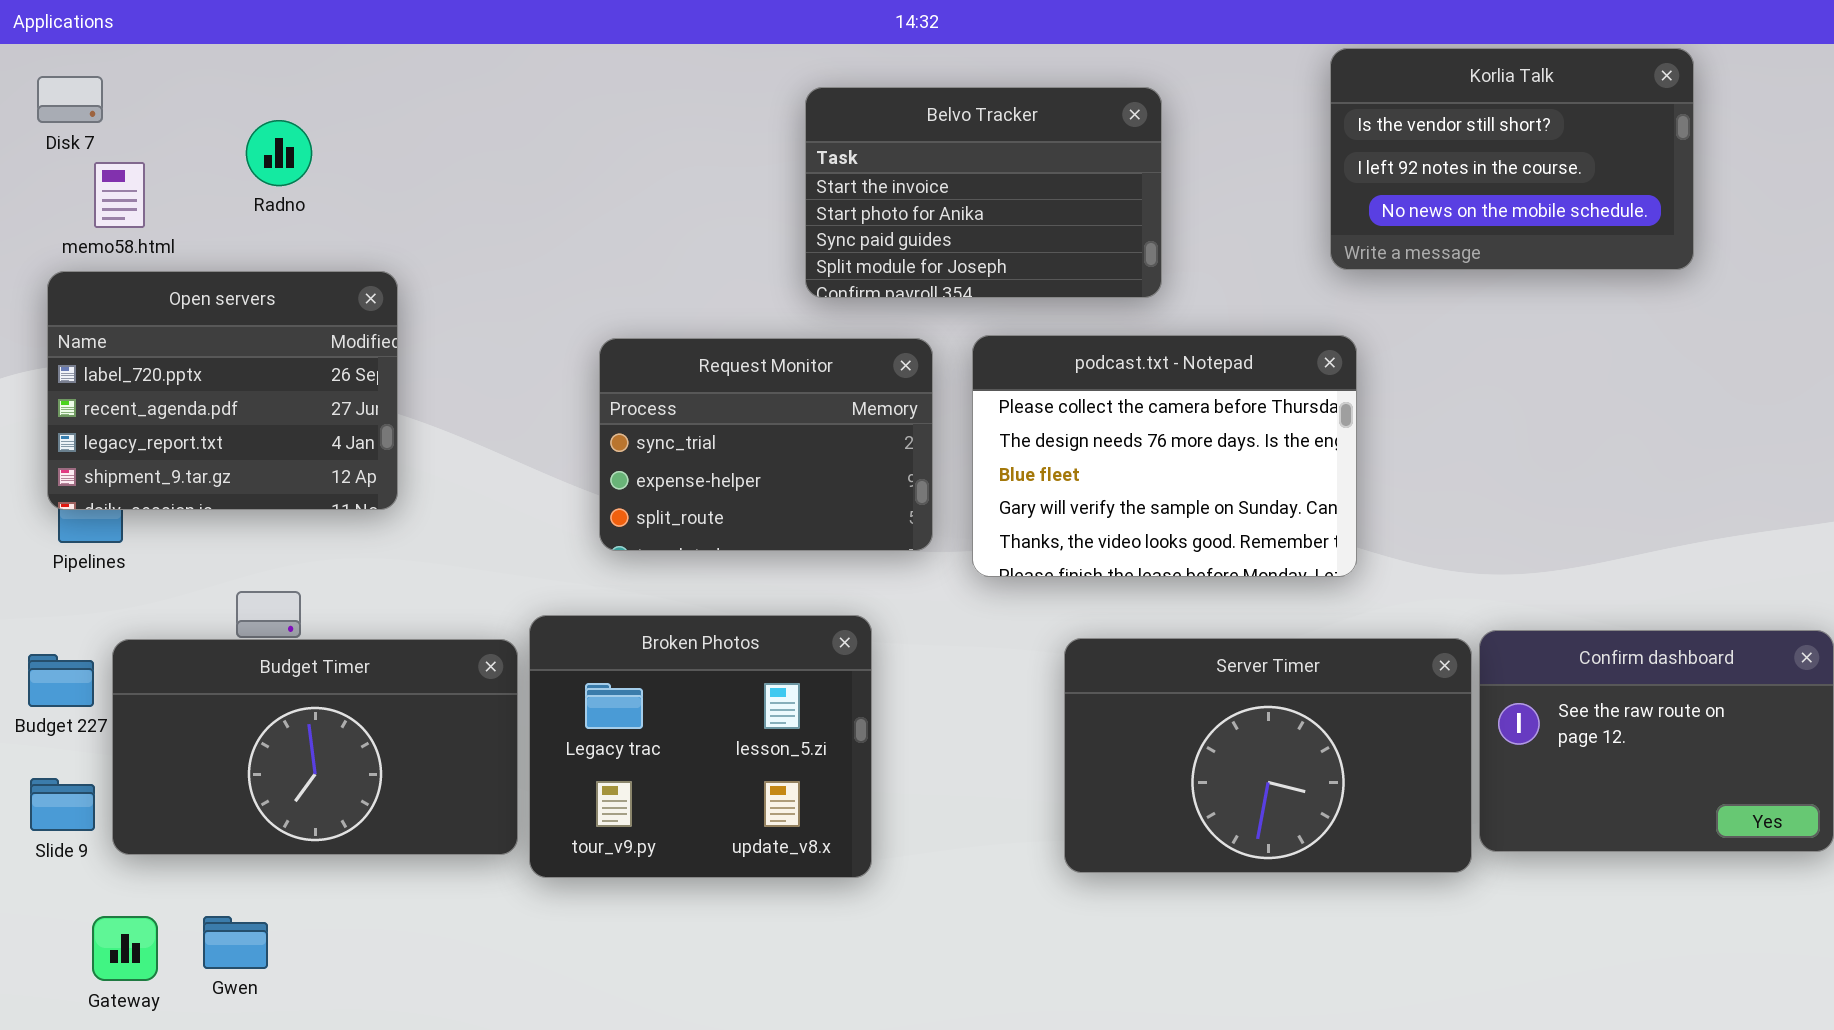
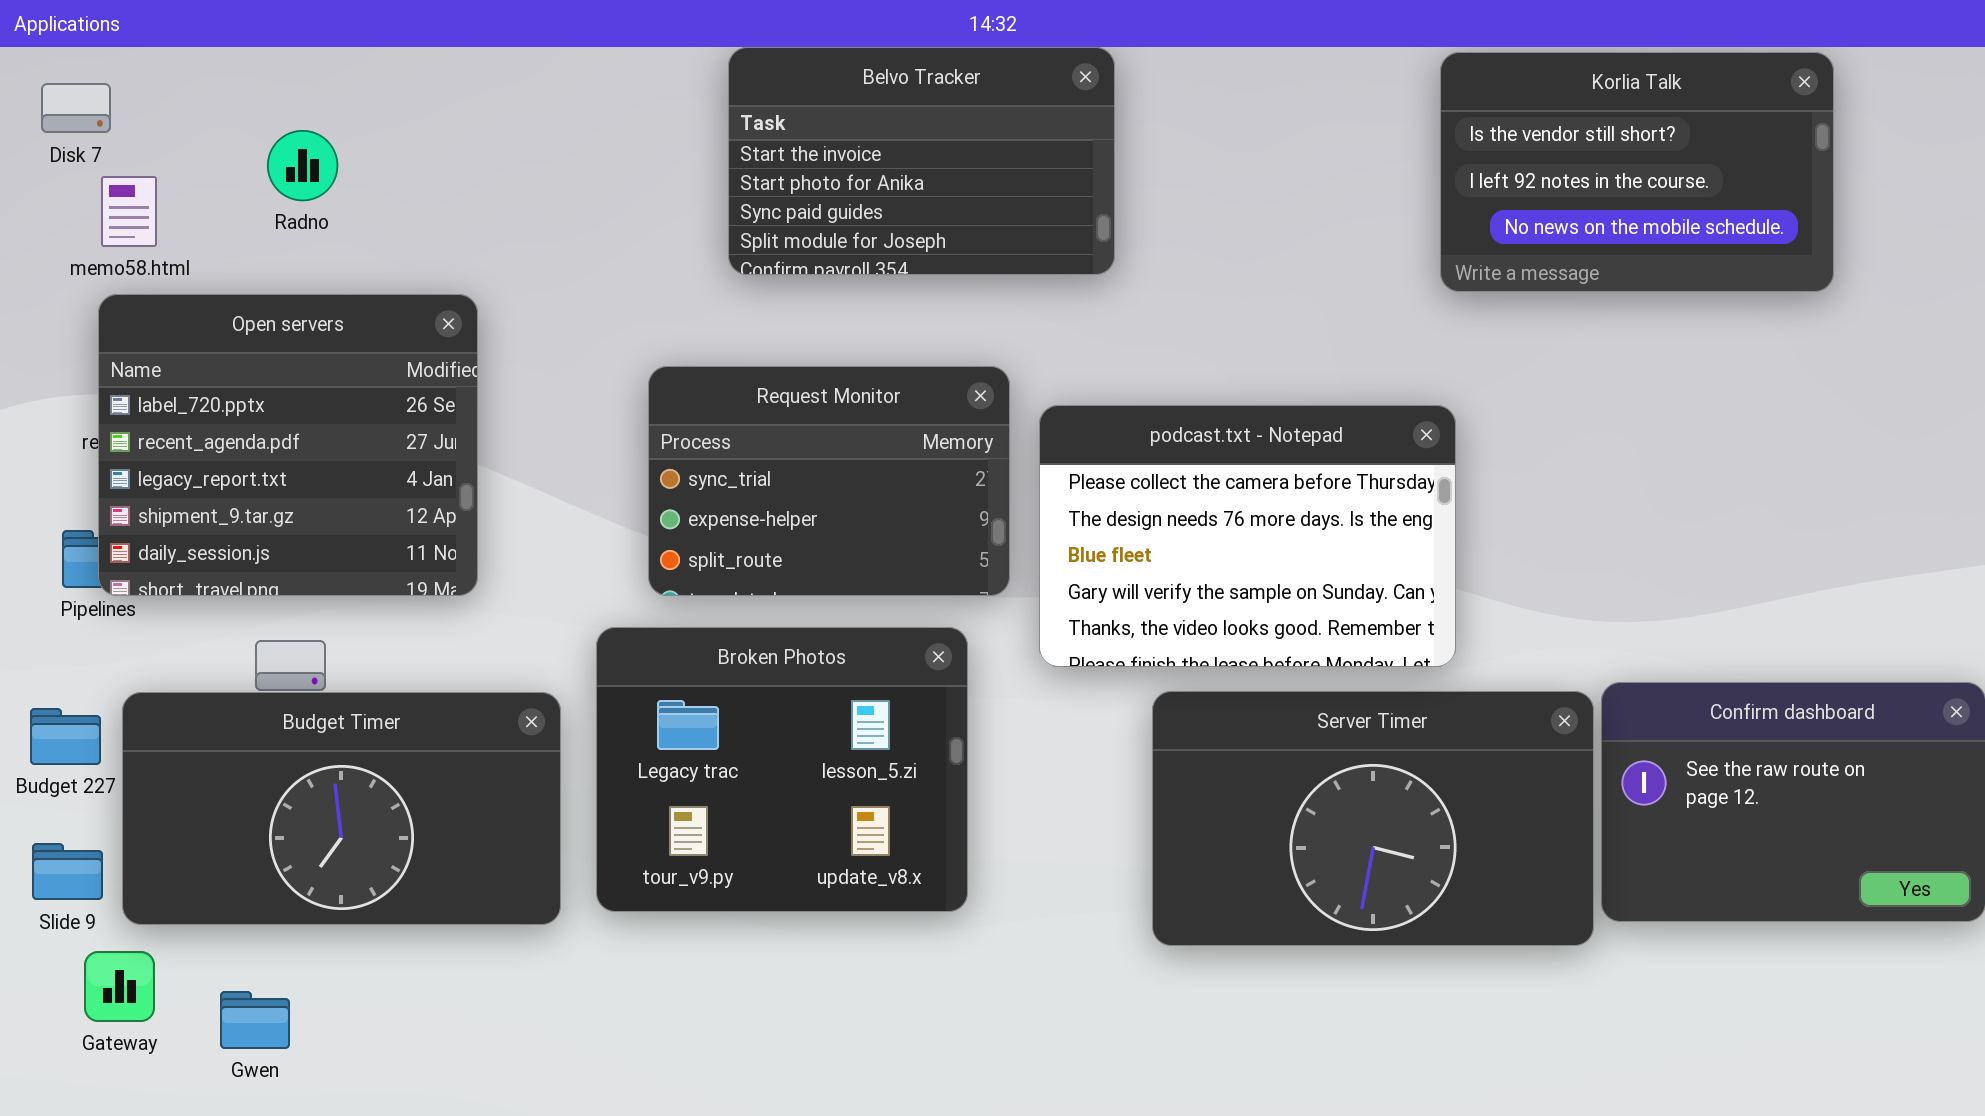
Belvo Tracker: [805,87,1162,298] -> [728,47,1115,275], moved
Open servers: [47,271,398,510] -> [98,294,478,596], moved, resized
podcast.txt - Notepad: [972,335,1357,577] -> [1039,405,1456,667], moved
Broken Photos: [529,615,872,878] -> [596,627,968,912], moved
Gateway: [92,916,158,981] -> [84,951,155,1022], moved

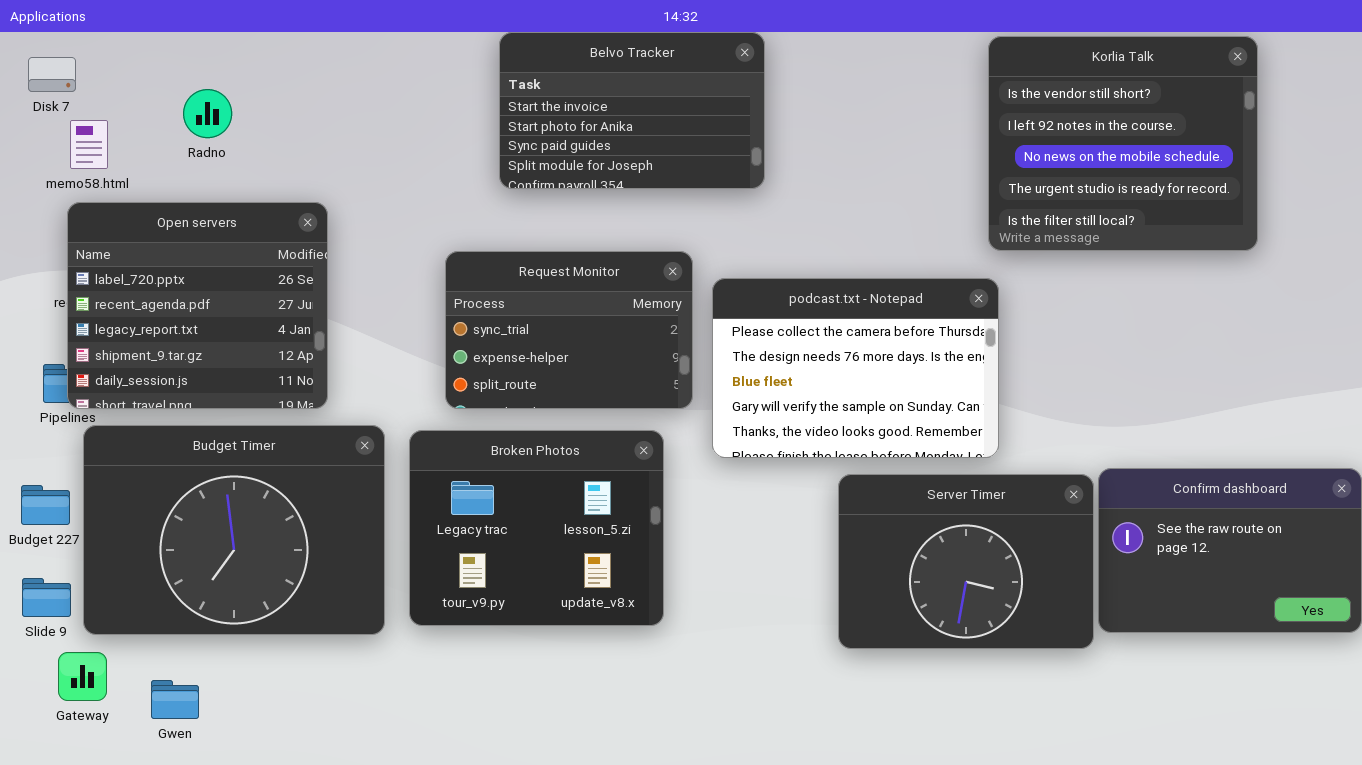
Korlia Talk: [1440,52,1834,292] -> [988,36,1258,251], resized
Server Timer: [1152,691,1594,946] -> [838,474,1094,649], resized
Budget Timer: [122,692,561,925] -> [83,425,385,635], resized

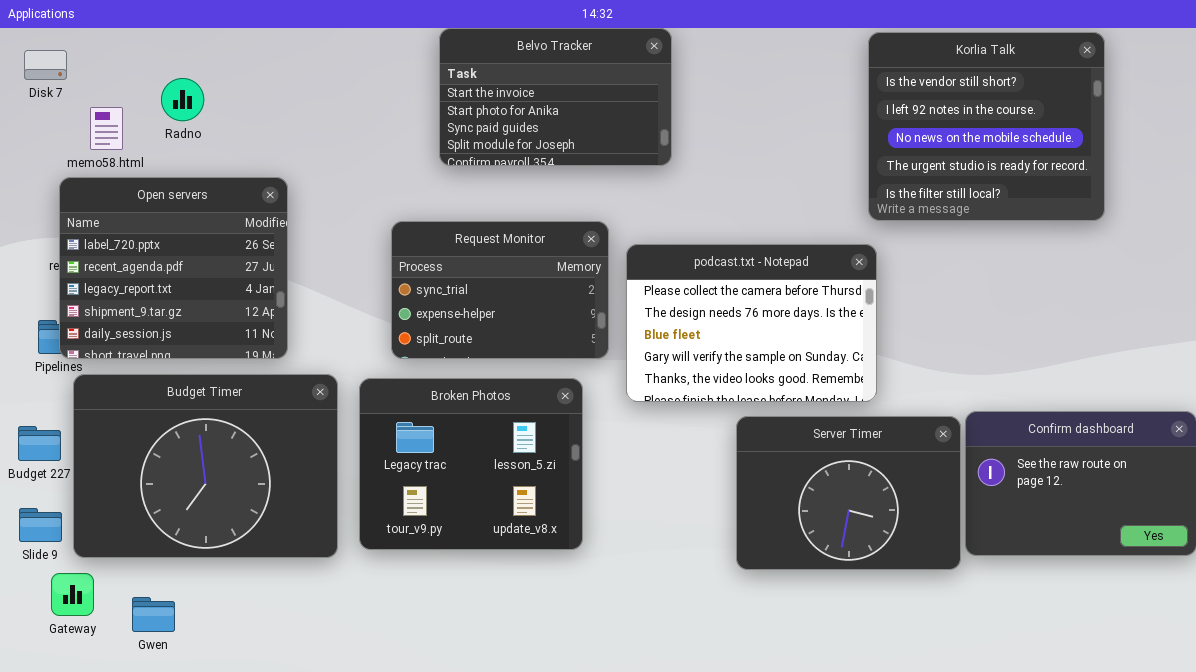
memo58.html: [70,120,108,169] -> [90,107,123,150], moved

